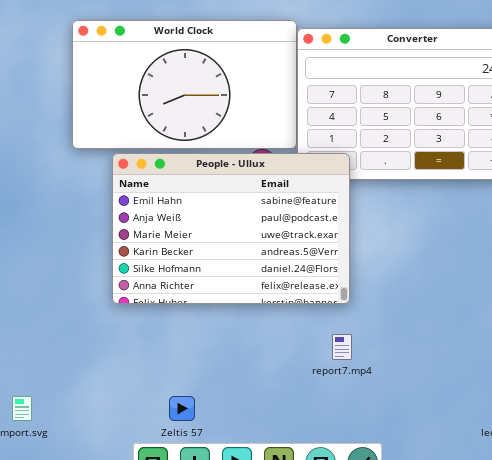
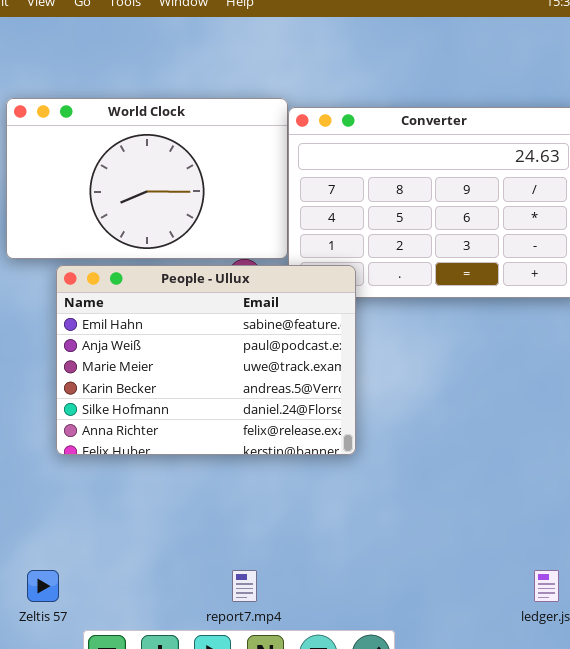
report7.mp4: [332,334,352,360] -> [232,570,257,602], moved
Zeltis 57: [169,396,195,421] -> [27,570,59,602], moved

